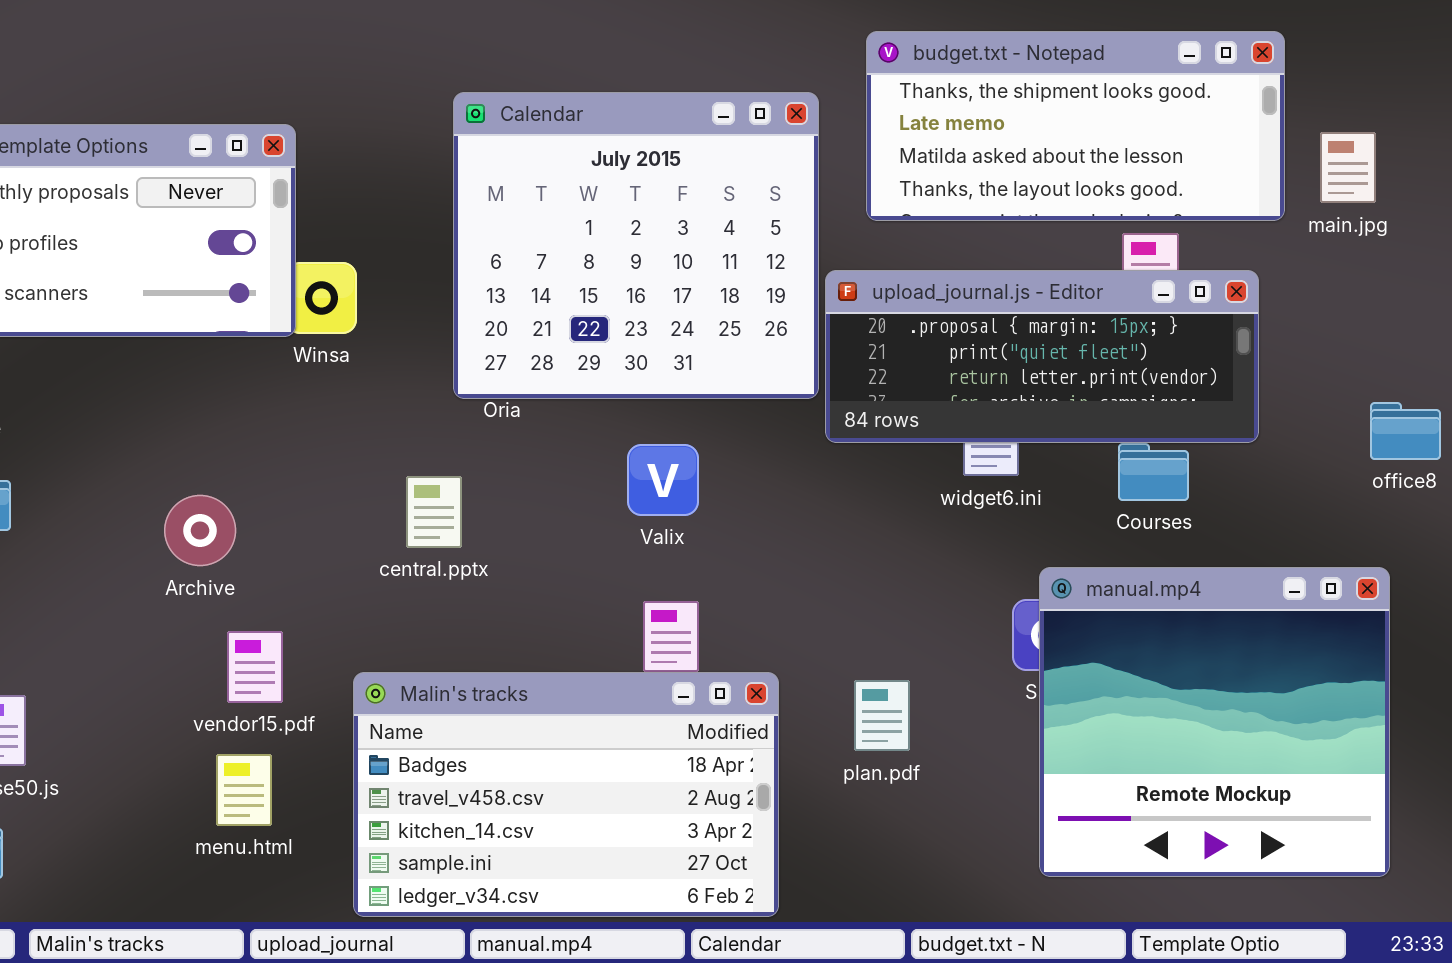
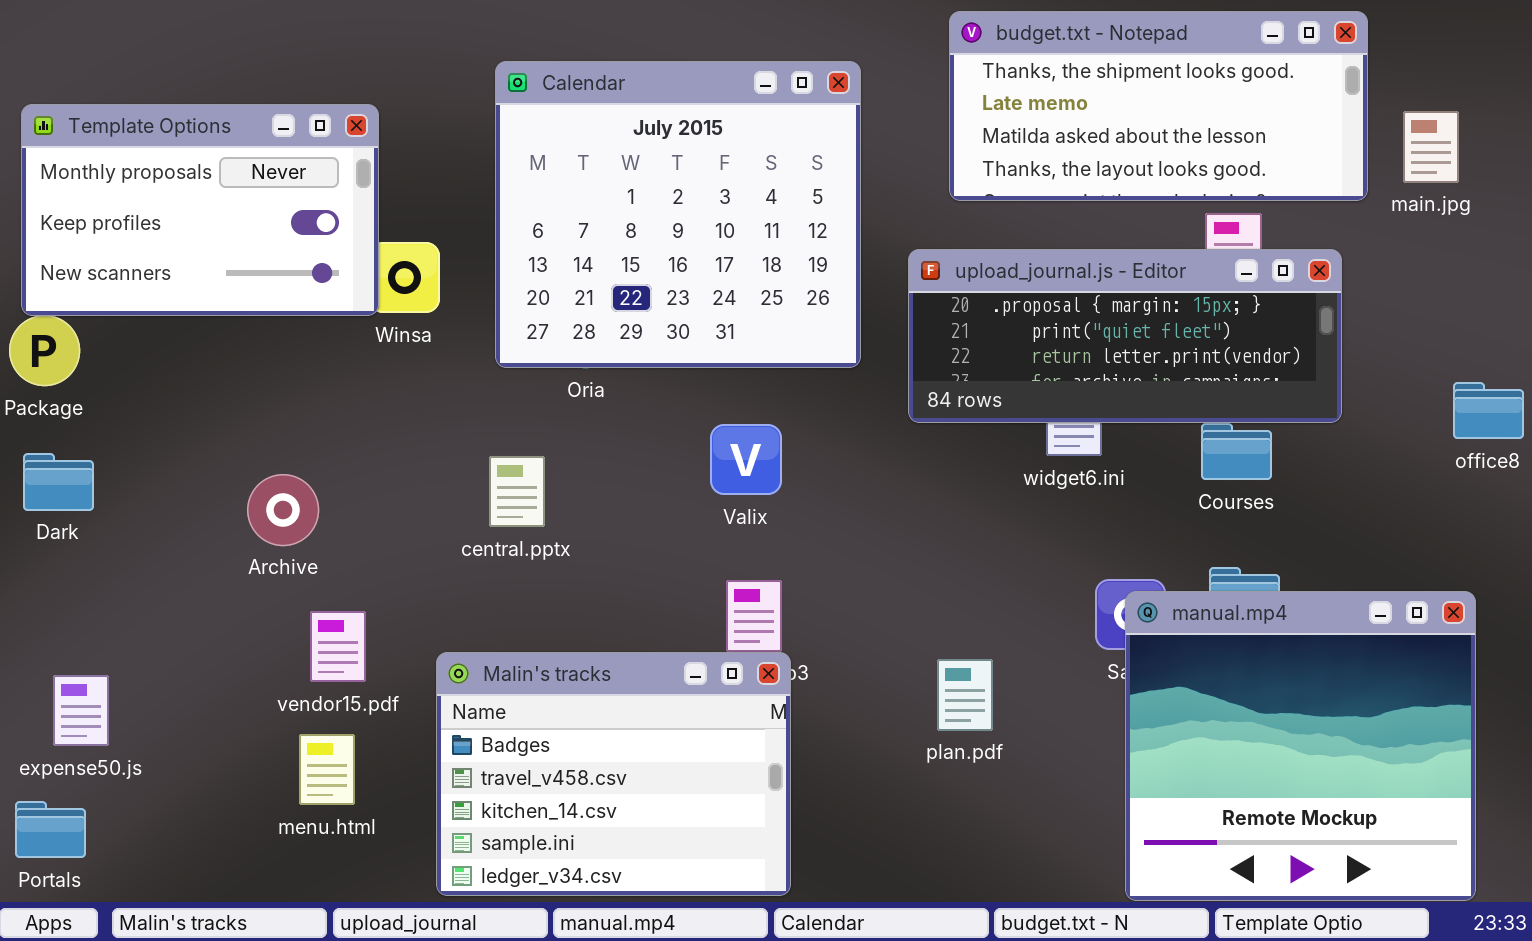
Calendar: [453,92,819,399] -> [495,61,861,368], moved
manual.mp4: [1039,567,1390,877] -> [1125,591,1476,901], moved
Malin's tracks: [353,672,779,917] -> [436,652,791,896], resized

